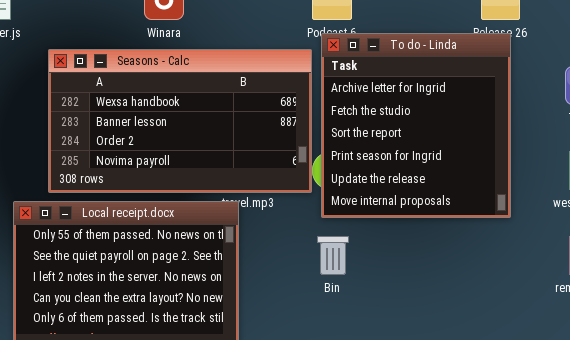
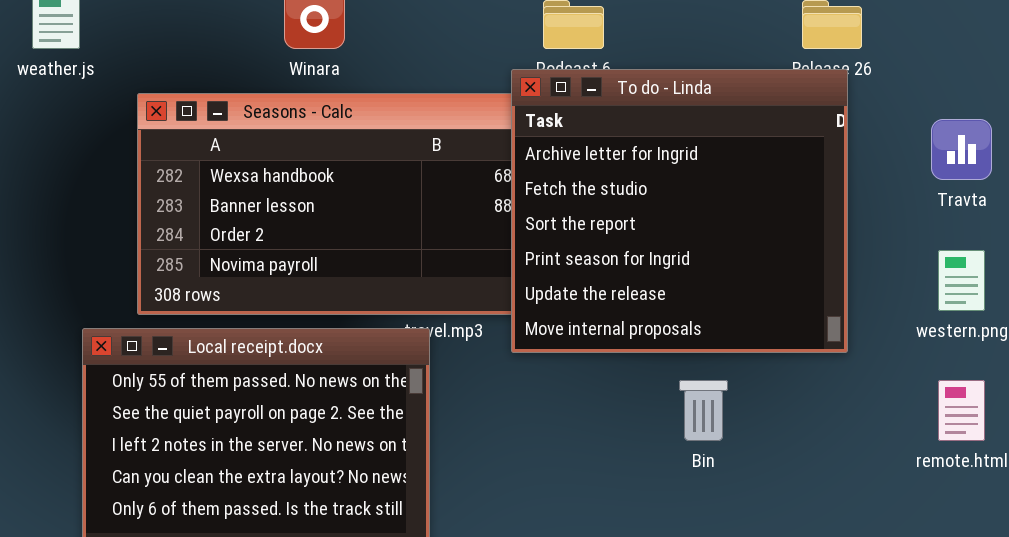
To do - Linda: [321,33,511,218] -> [511,69,848,353], resized
Bin: [317,236,349,275] -> [679,380,728,441], moved

